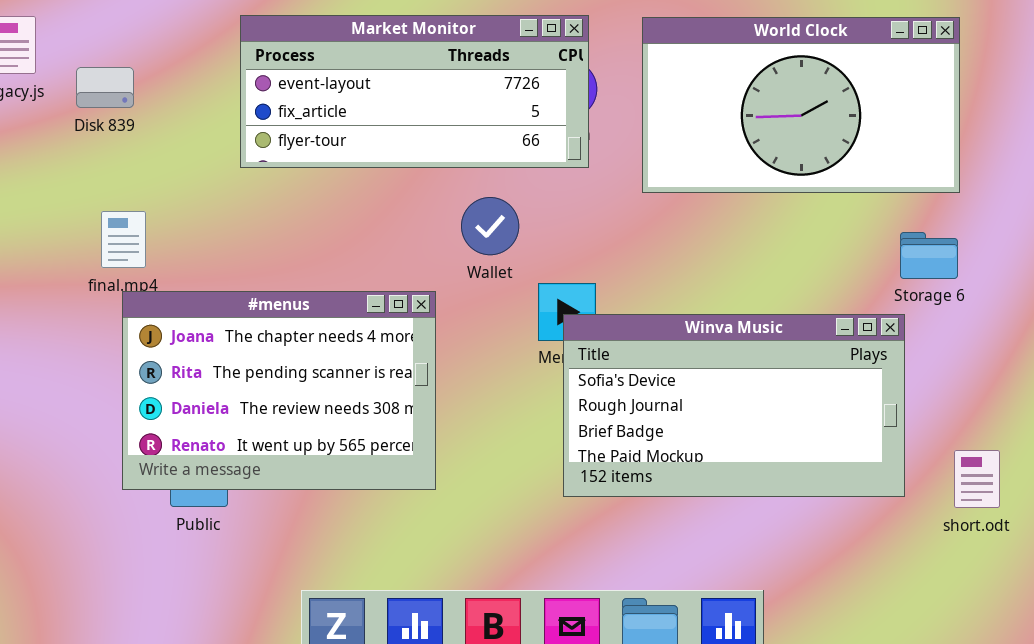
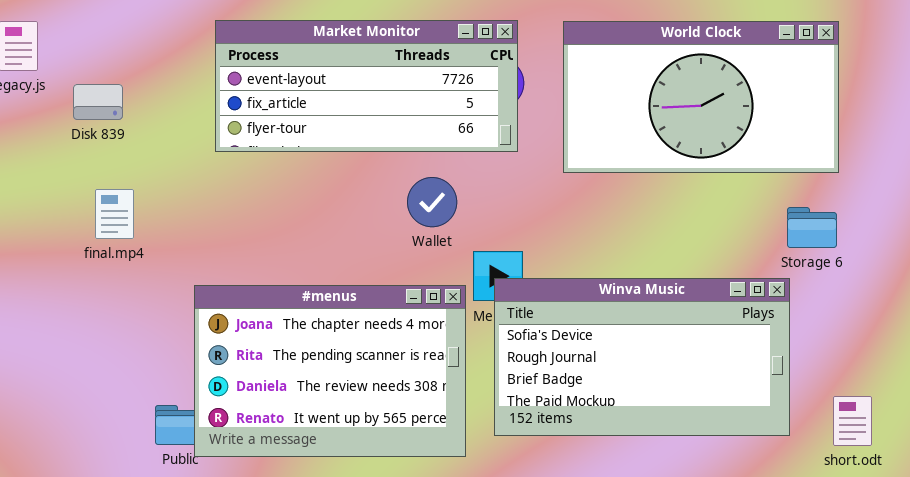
Disk 839: [76,67,134,108] -> [73,84,123,120], moved
#menus: [122,291,436,490] -> [194,285,466,457], moved

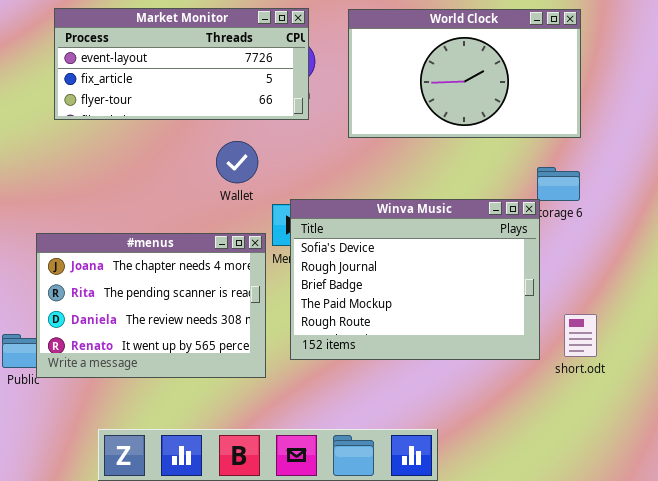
Winva Music: [494,278,790,436] -> [290,199,540,360], resized
short.odt: [833,396,872,446] -> [564,314,597,357], moved

